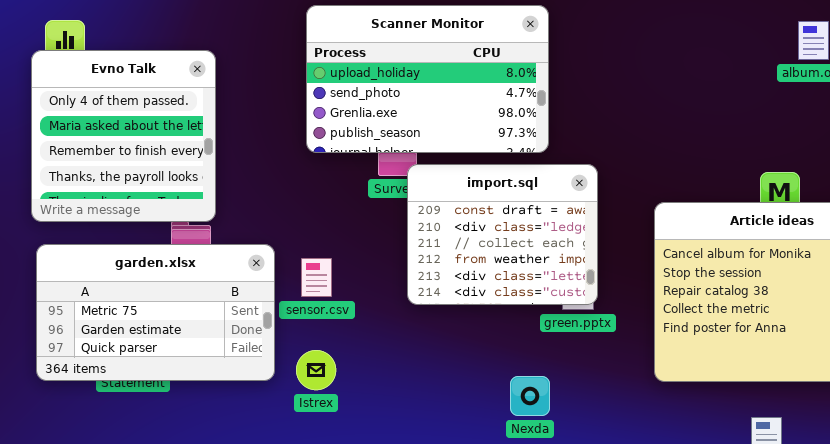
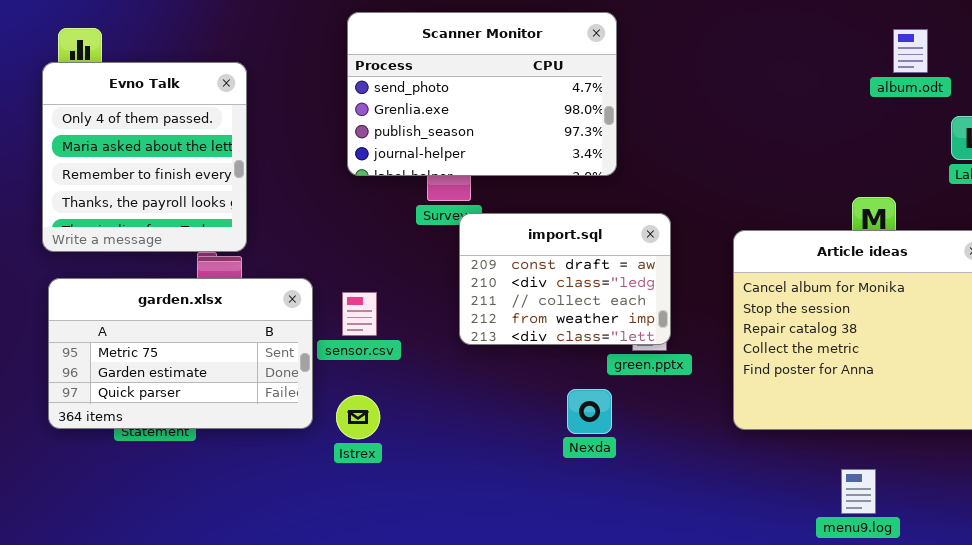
Scanner Monitor: [306,5,549,153] -> [347,12,617,176], scrolled down 1 row
import.sql: [407,164,598,305] -> [459,213,671,345], resized
Nexda: [510,376,550,416] -> [567,389,612,434], moved

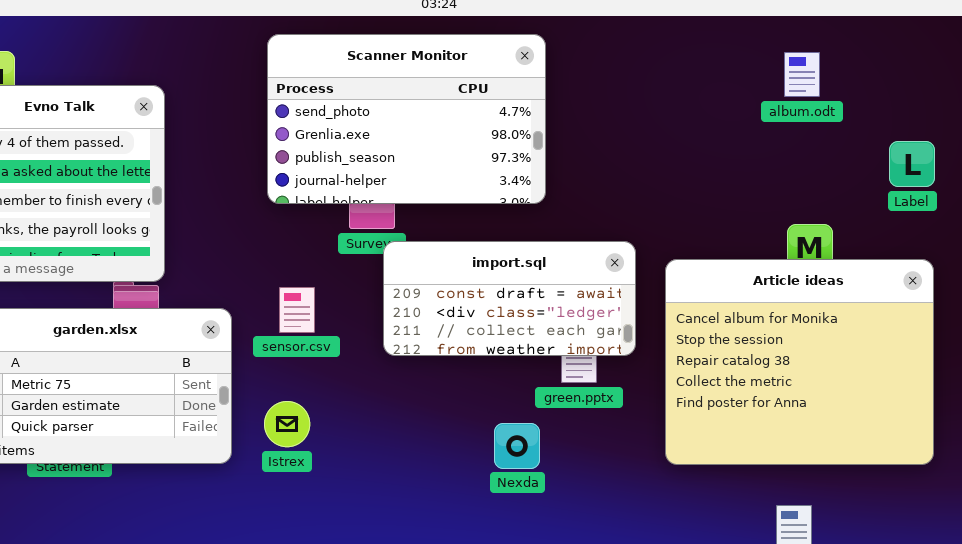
album.odt: [893,29,928,73] -> [784,52,820,97], moved
import.sql: [459,213,671,345] -> [383,241,636,356], resized
sensor.csv: [342,292,377,336] -> [279,287,315,333], moved
Istrex: [336,395,380,439] -> [264,401,310,447], moved

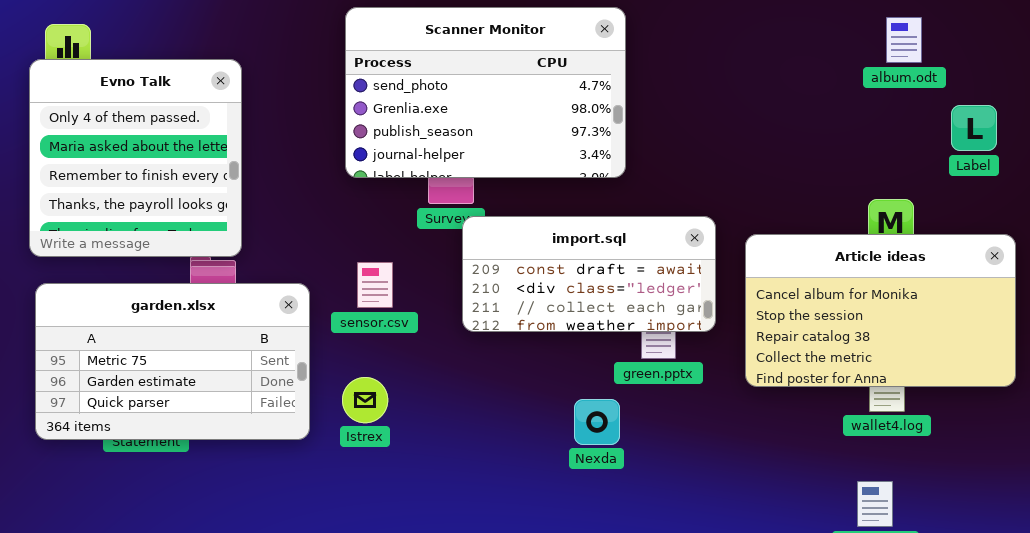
album.odt: [784,52,820,97] -> [886,17,922,63], moved
Label: [889,141,935,187] -> [951,105,997,151], moved
Article ideas: [665,259,934,465] -> [745,234,1016,387], resized

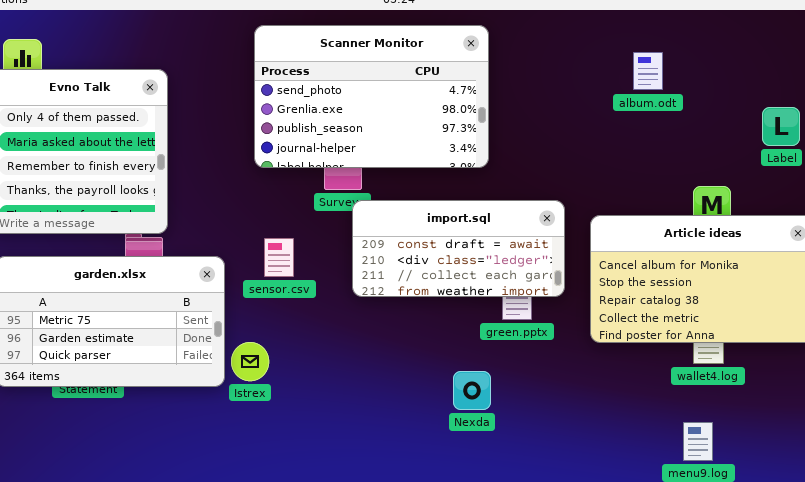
album.odt: [886,17,922,63] -> [633,52,663,90], moved
Istrex: [342,377,388,423] -> [231,342,269,381], moved
Nexda: [574,399,620,445] -> [453,371,491,410], moved

